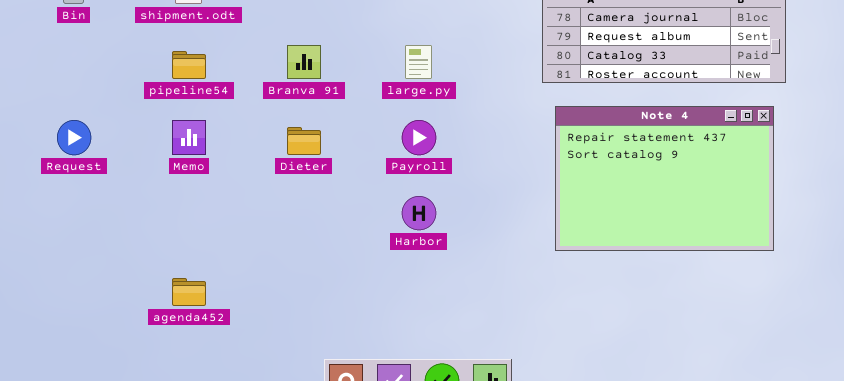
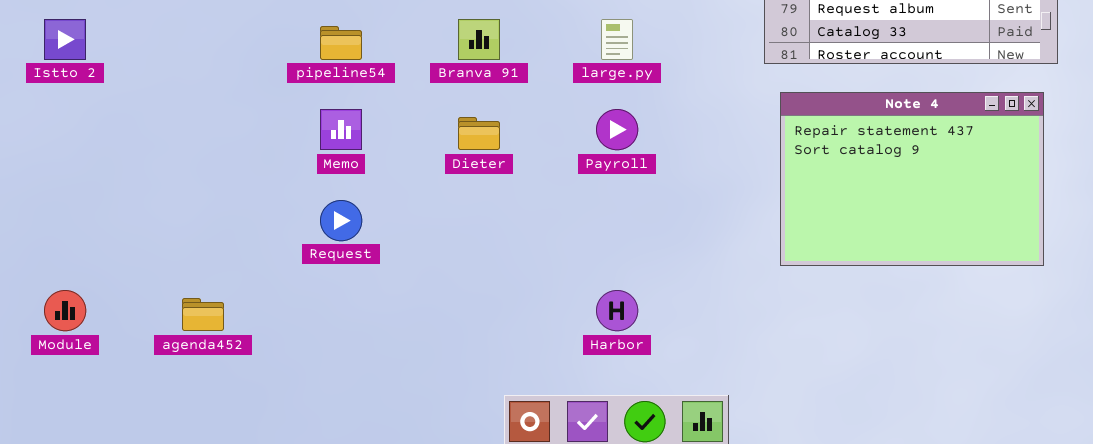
Request: [57,120,91,155] -> [320,200,362,241], moved
Harbor: [402,196,436,230] -> [596,290,638,331], moved
agenda452: [172,278,206,306] -> [182,298,224,331], moved

